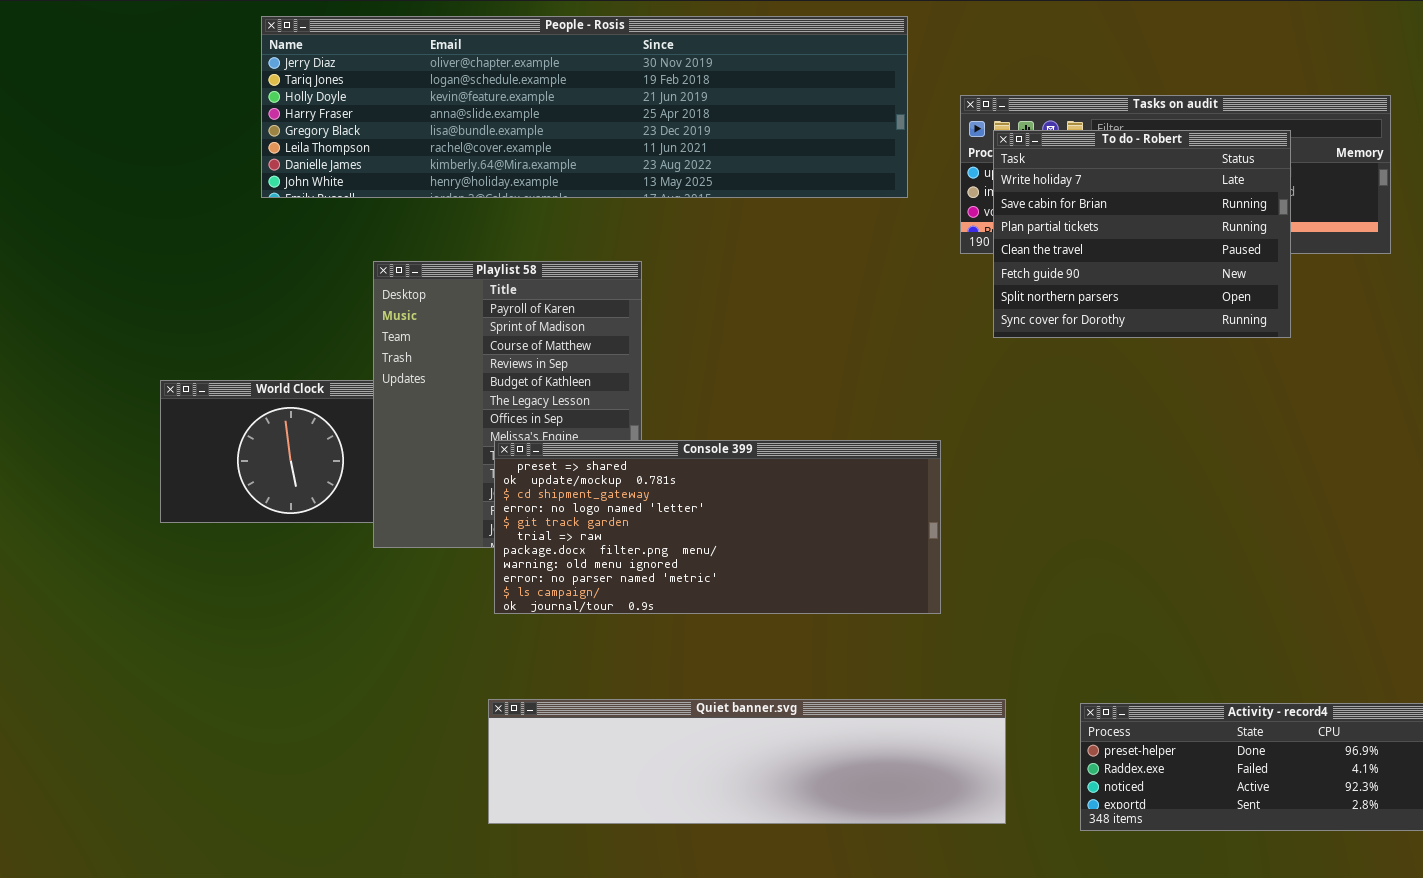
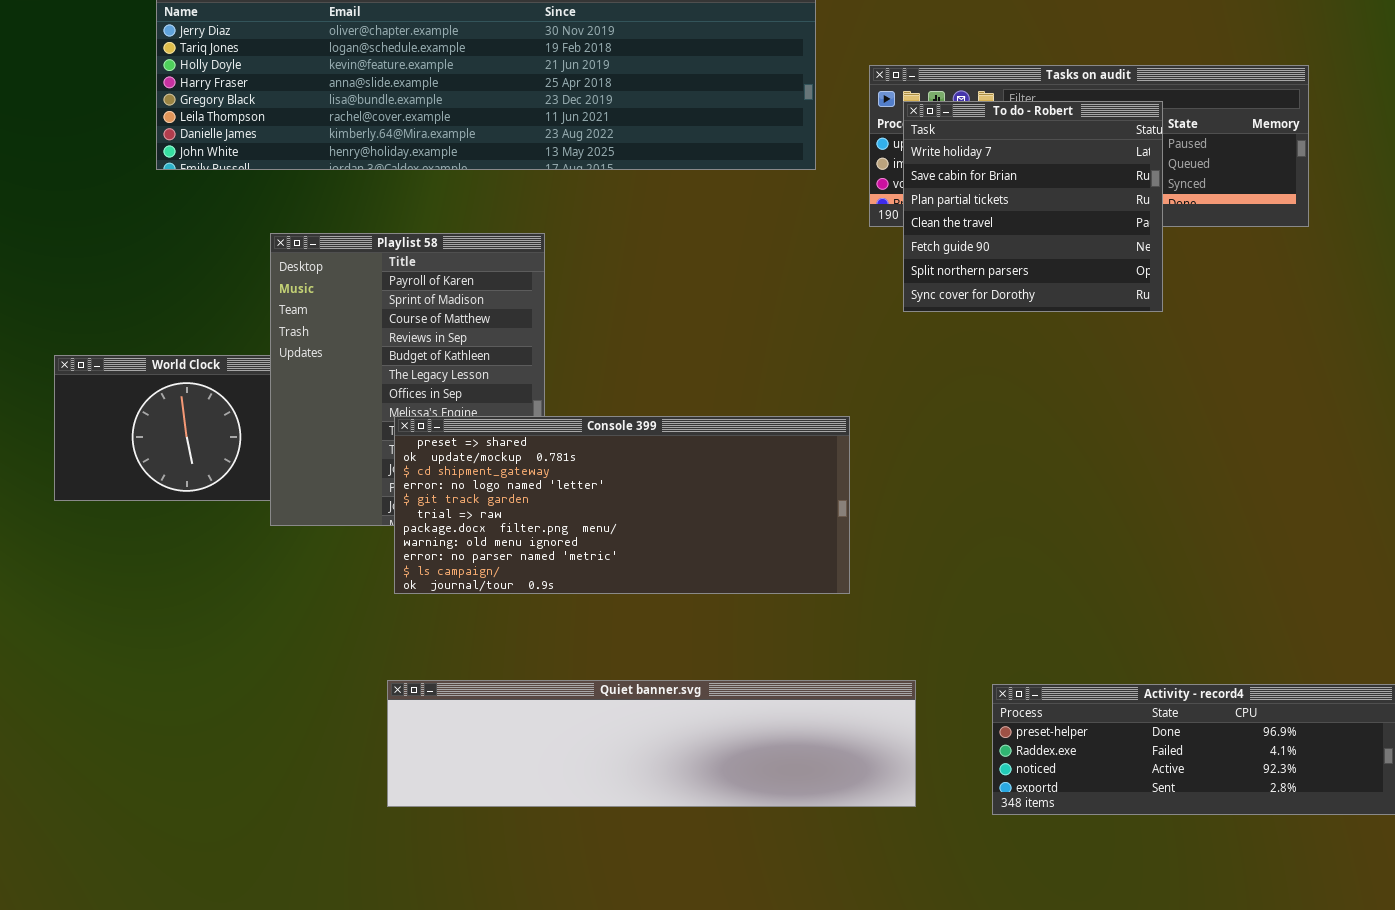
To do - Robert: [993,130,1291,338] -> [903,101,1163,312], resized

